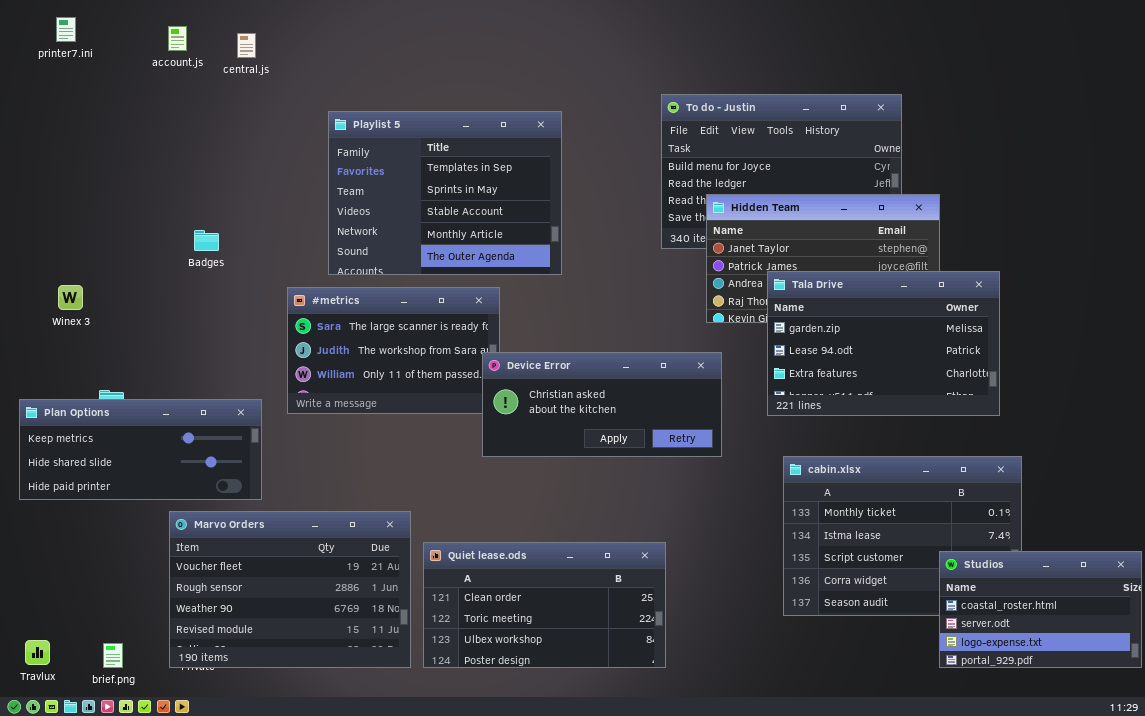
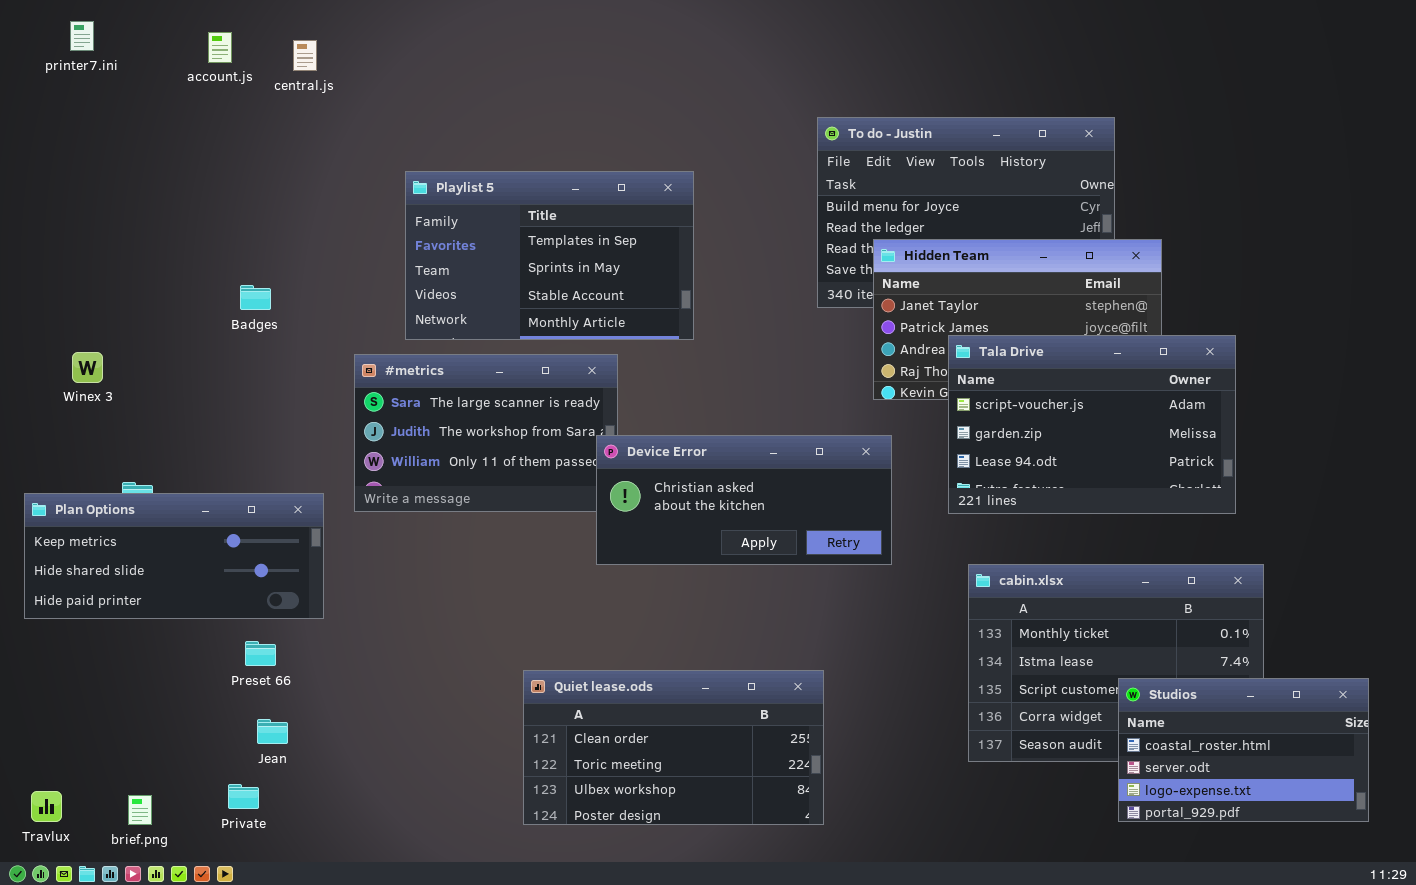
Playlist 5: [328,111,562,275] -> [405,171,694,340], resized
Tala Drive: [767,271,1000,416] -> [948,335,1236,514], scrolled up 1 row
Marvo Orders: [169,511,411,668] -> none, closed
Studios: [939,551,1142,668] -> [1118,678,1369,822], moved

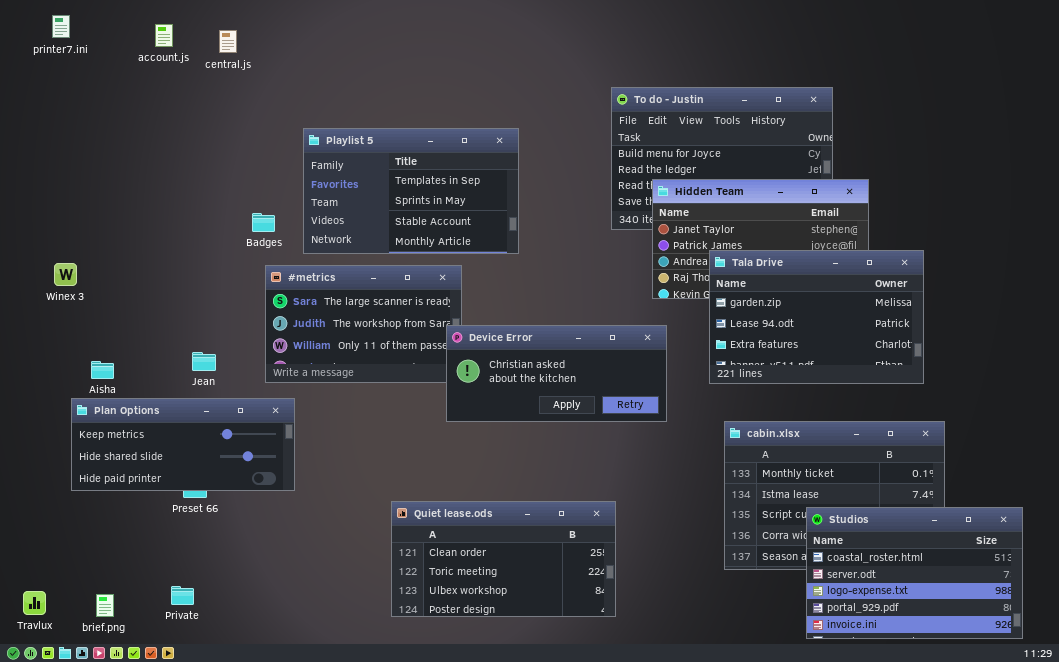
Badges: [240,285,271,310] -> [252,213,275,232], moved
Tala Drive: [948,335,1236,514] -> [709,250,924,384], scrolled down 1 row
Plan Options: [24,493,324,619] -> [71,398,295,491], moved
Studios: [1118,678,1369,822] -> [806,507,1023,639], resized
Jean: [257,719,288,744] -> [192,352,216,371], moved

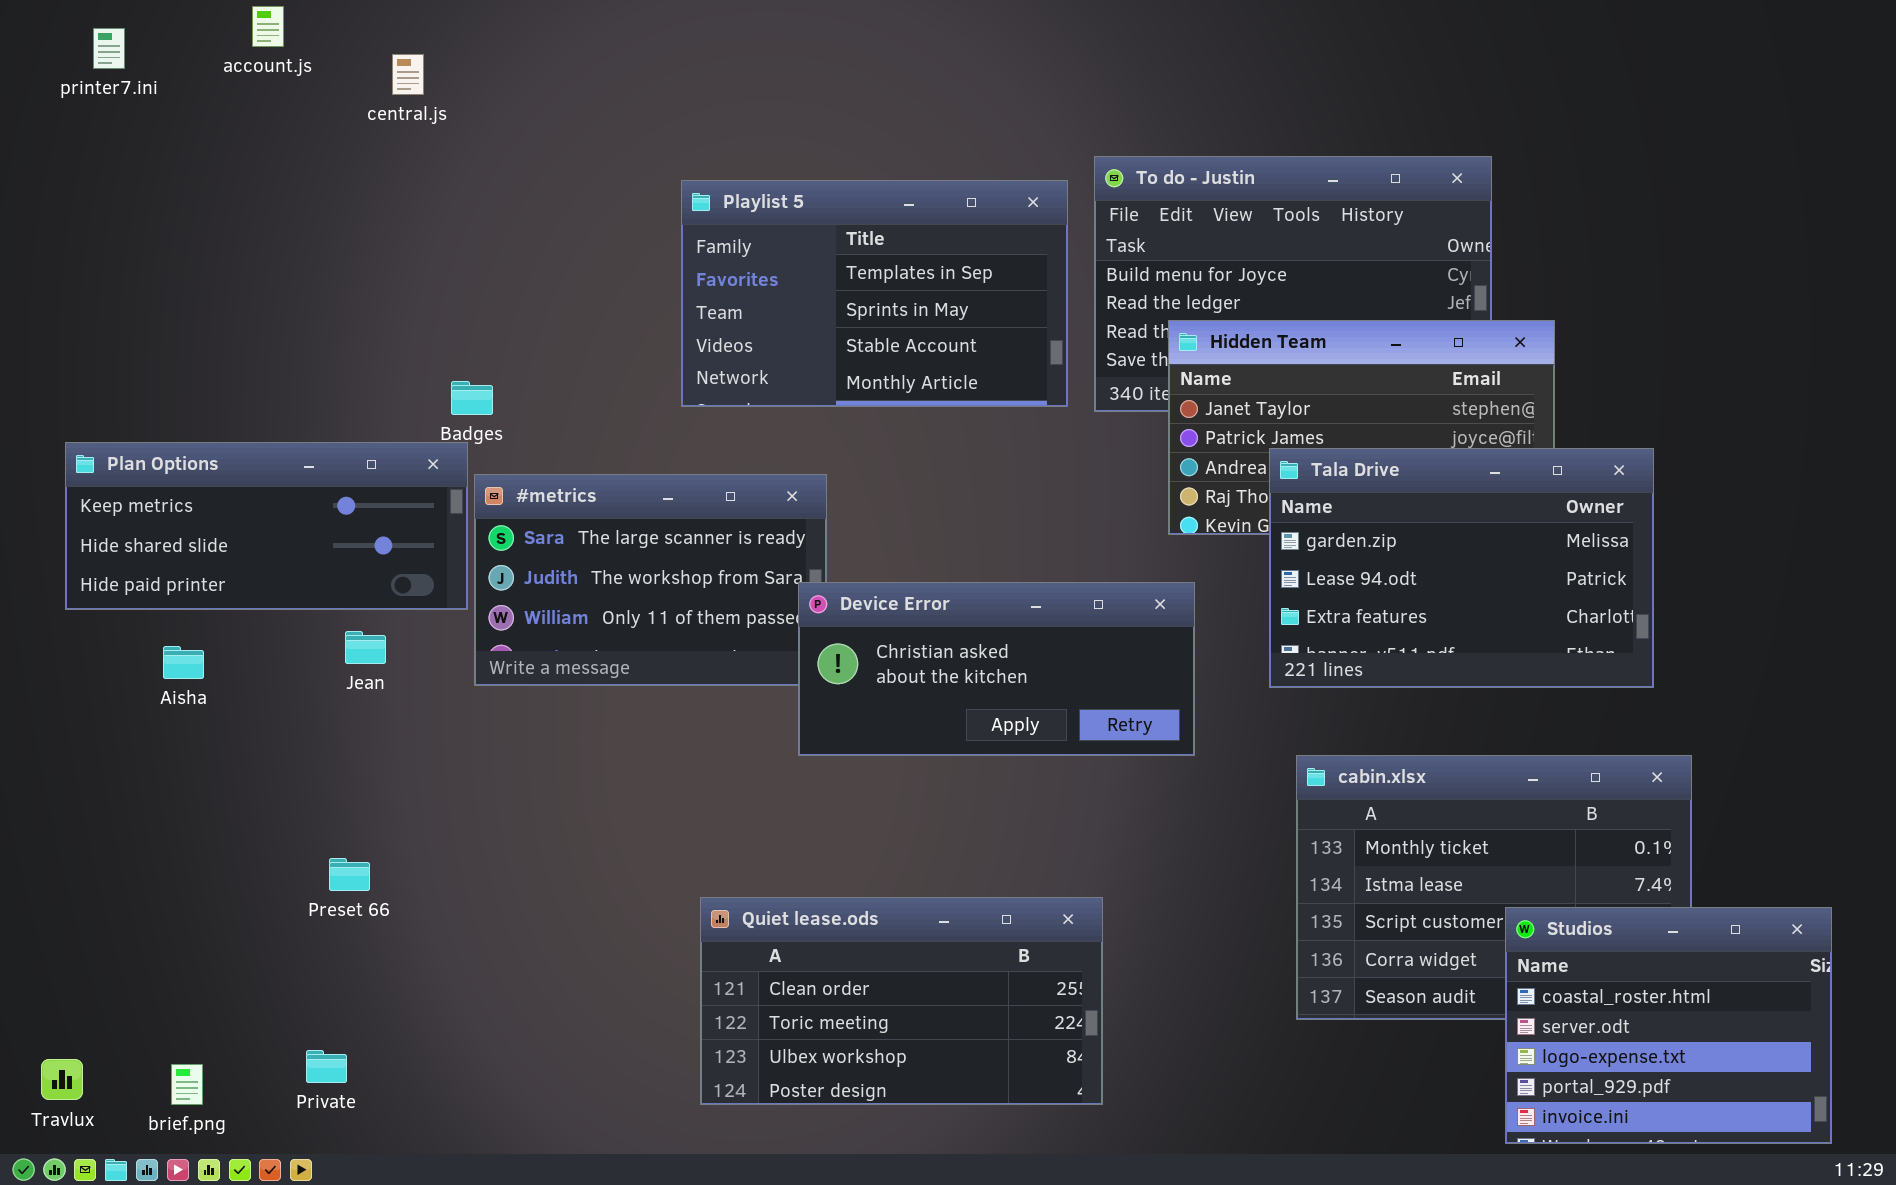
account.js: [155,24,173,47] -> [252,6,284,47], moved
Playlist 5: [303,128,519,254] -> [681,180,1068,407], moved
Plan Options: [71,398,295,491] -> [65,442,468,610], moved
Studios: [806,507,1023,639] -> [1505,907,1832,1144], resized

